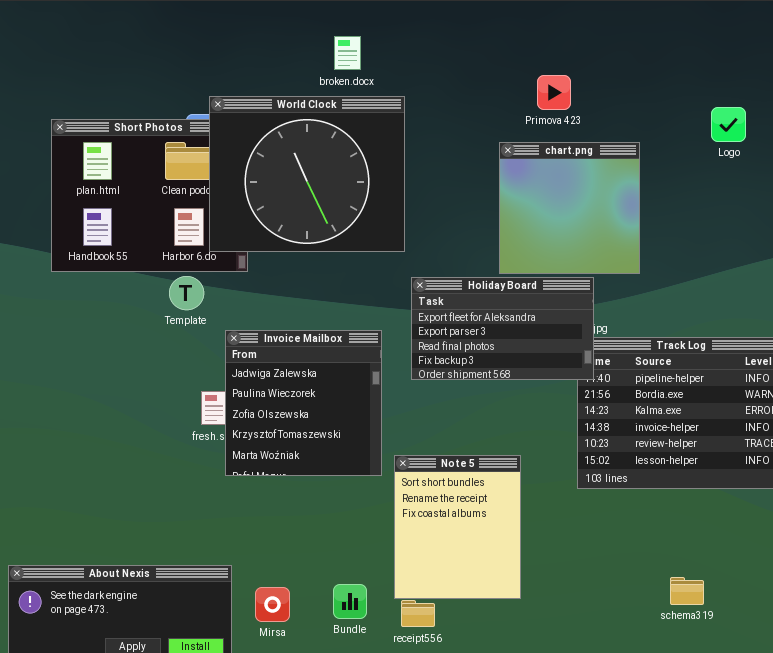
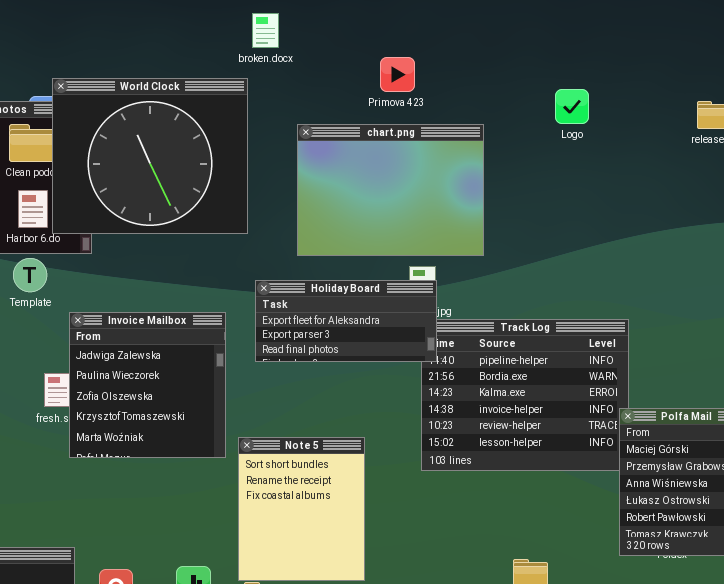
broken.docx: [334,36,361,70] -> [252,13,279,48], moved
chart.png: [499,142,640,274] -> [297,124,484,256], resized
Holiday Board: [411,277,594,380] -> [255,280,437,362], resized

